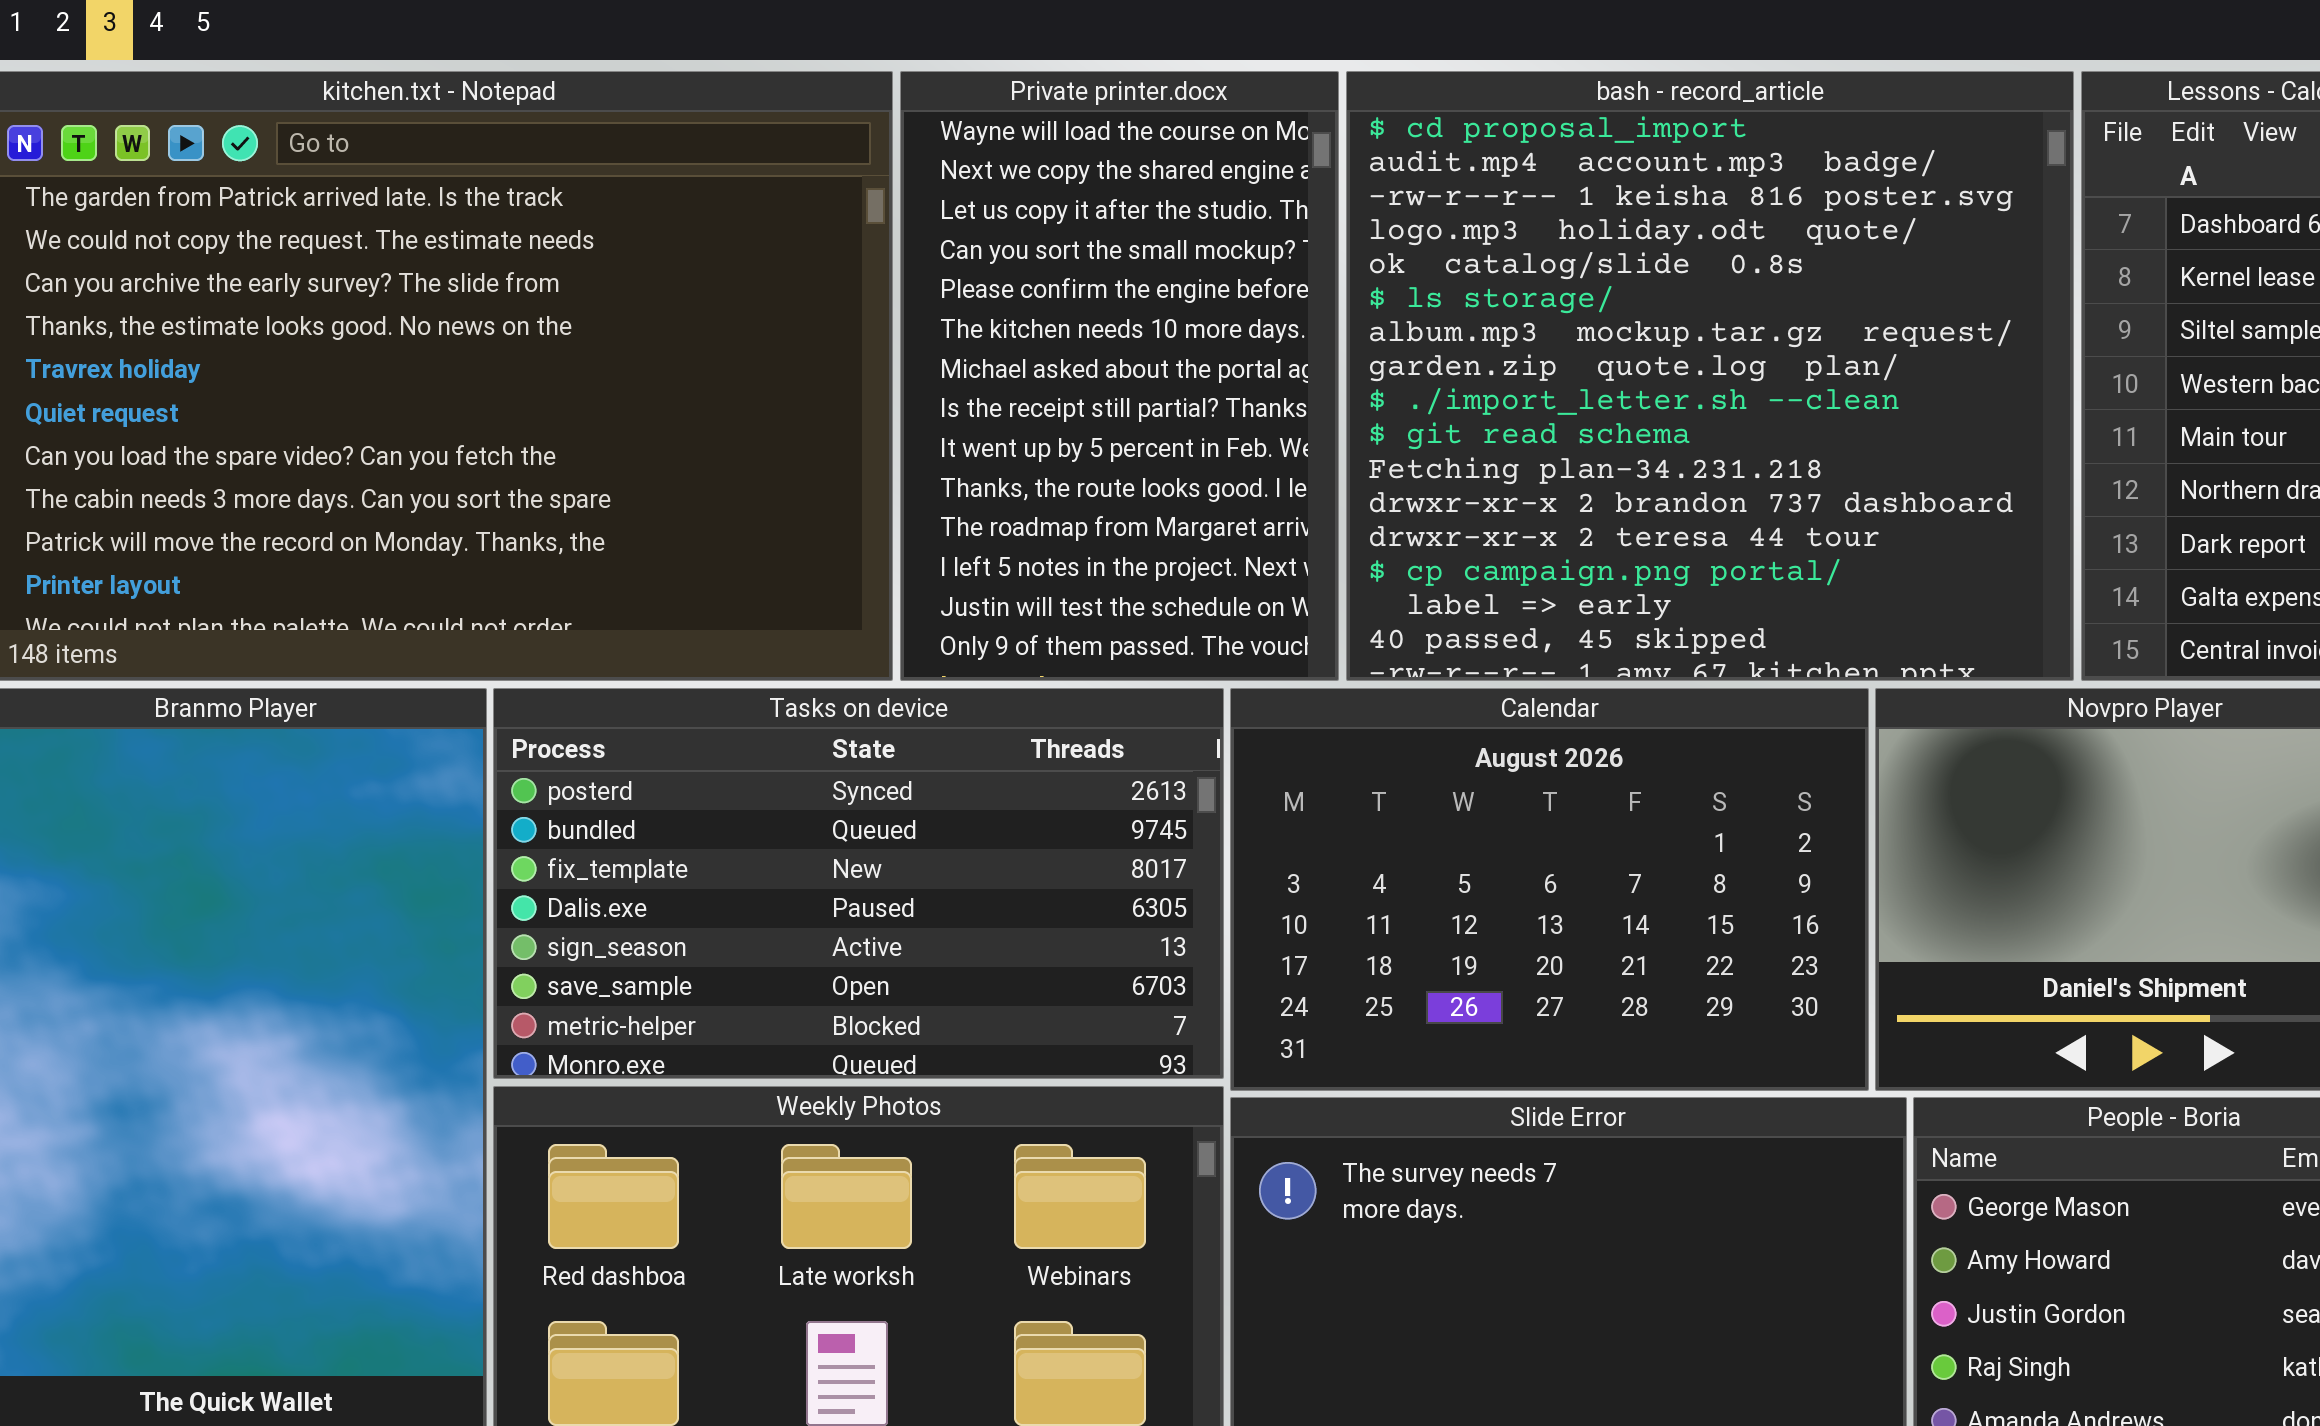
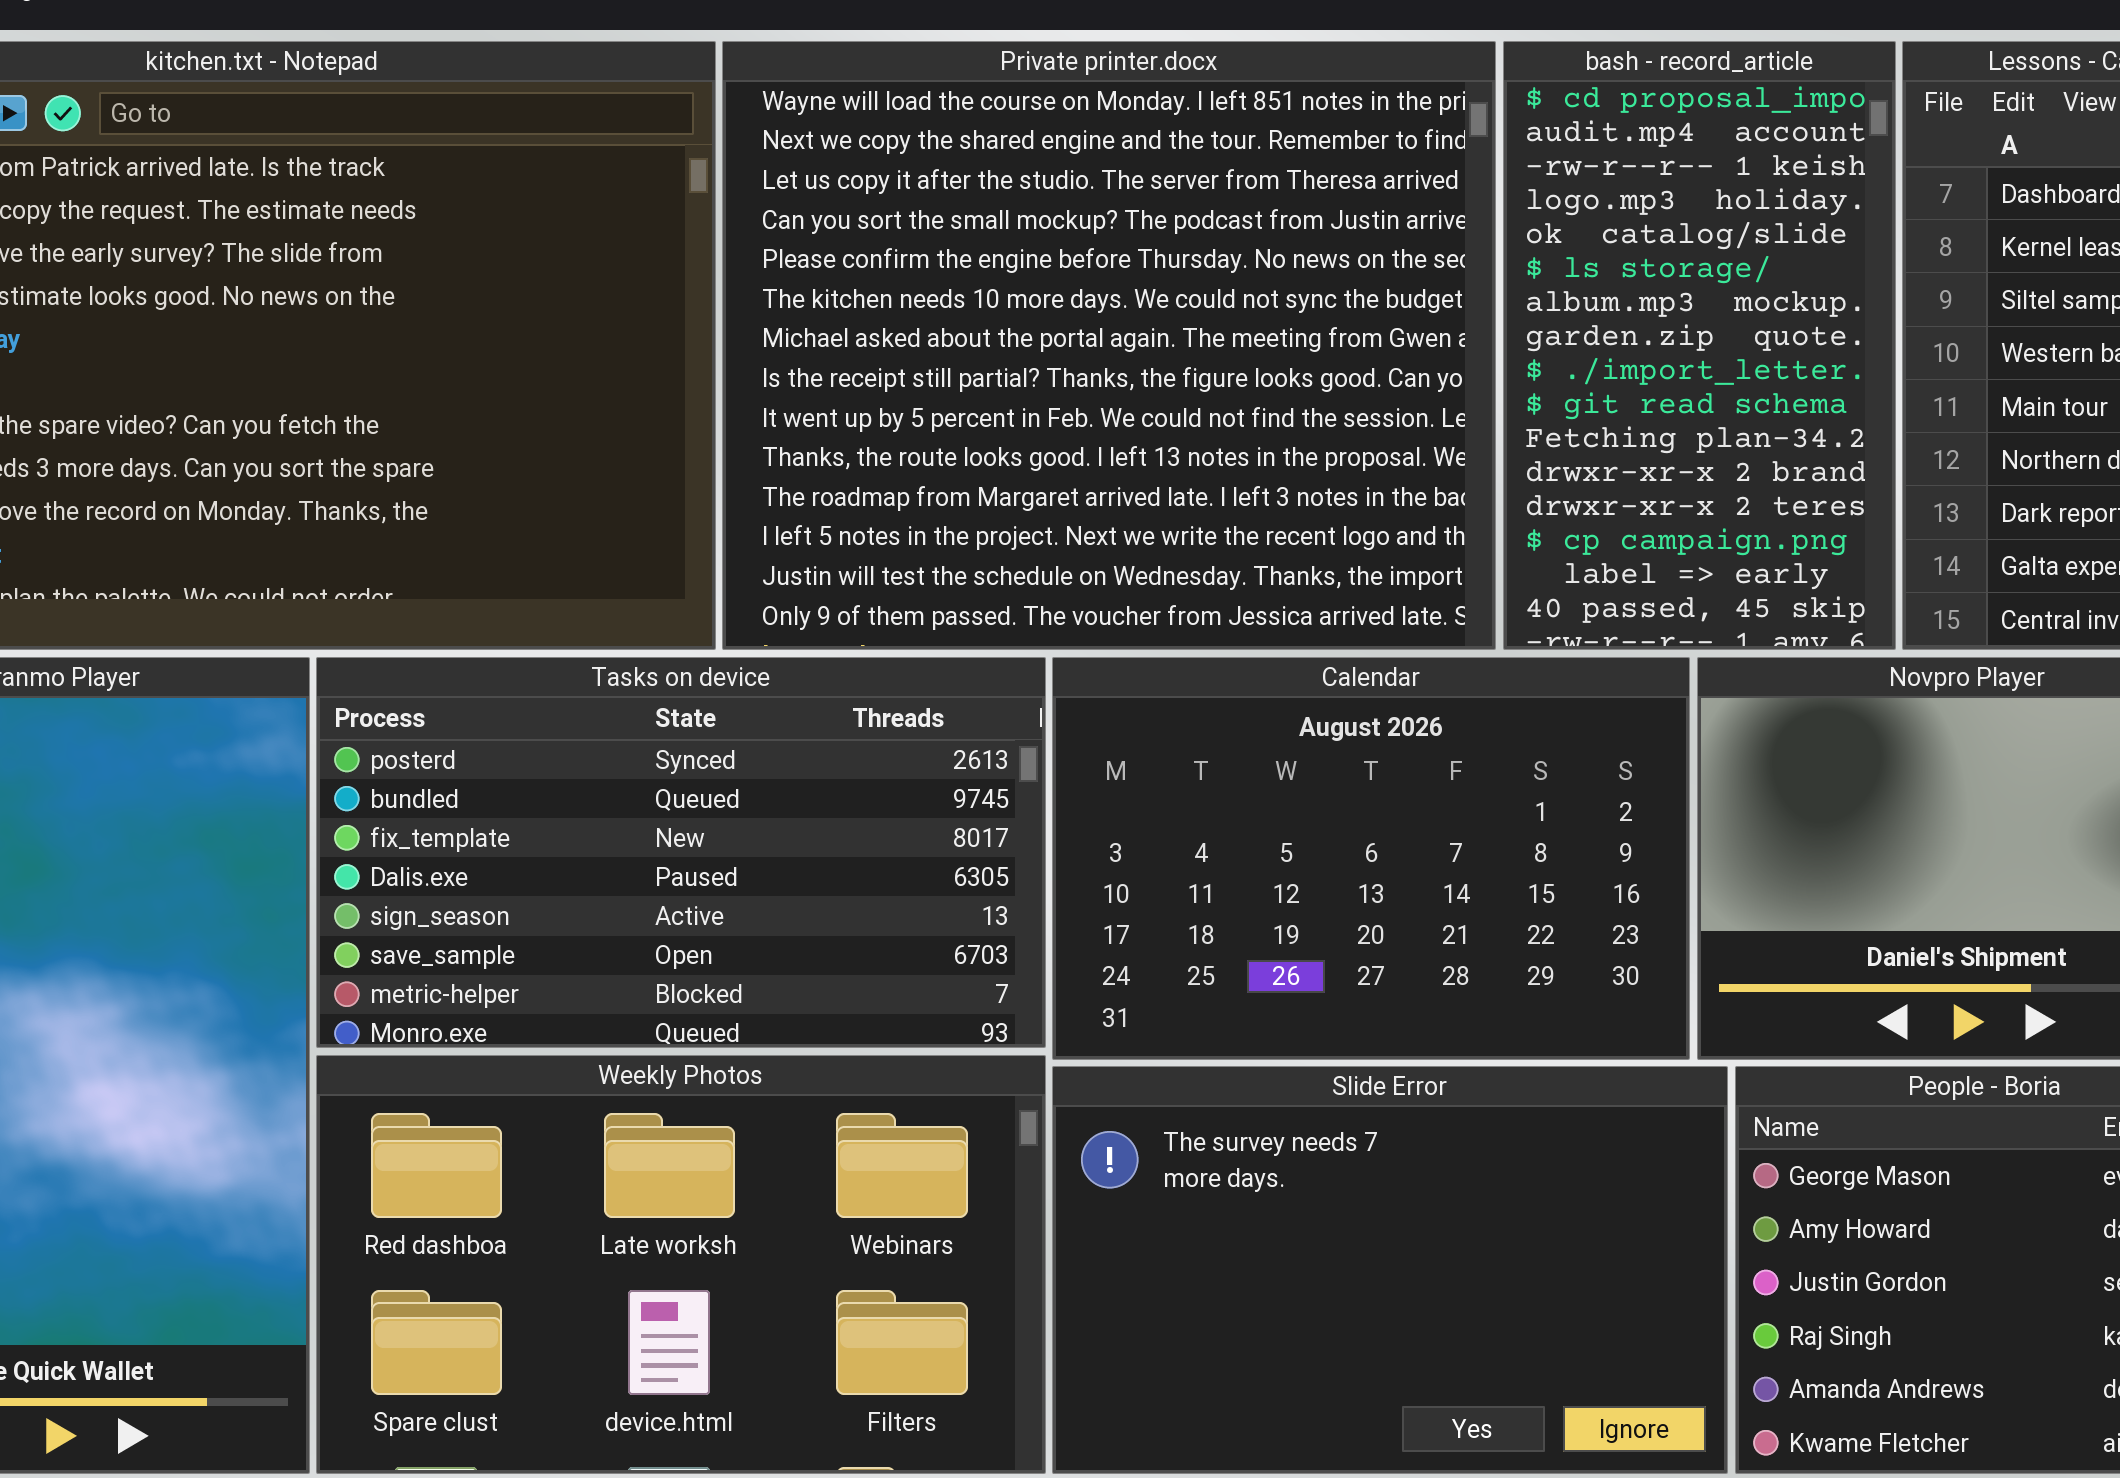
Private printer.docx: [900,71,1339,681] -> [722,41,1496,650], resized
bash - record_article: [1346,71,2074,681] -> [1503,41,1896,650], resized

